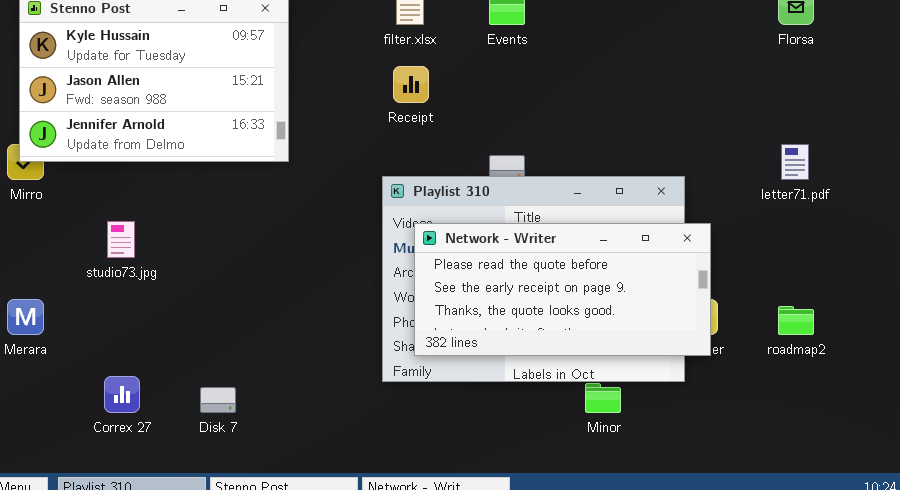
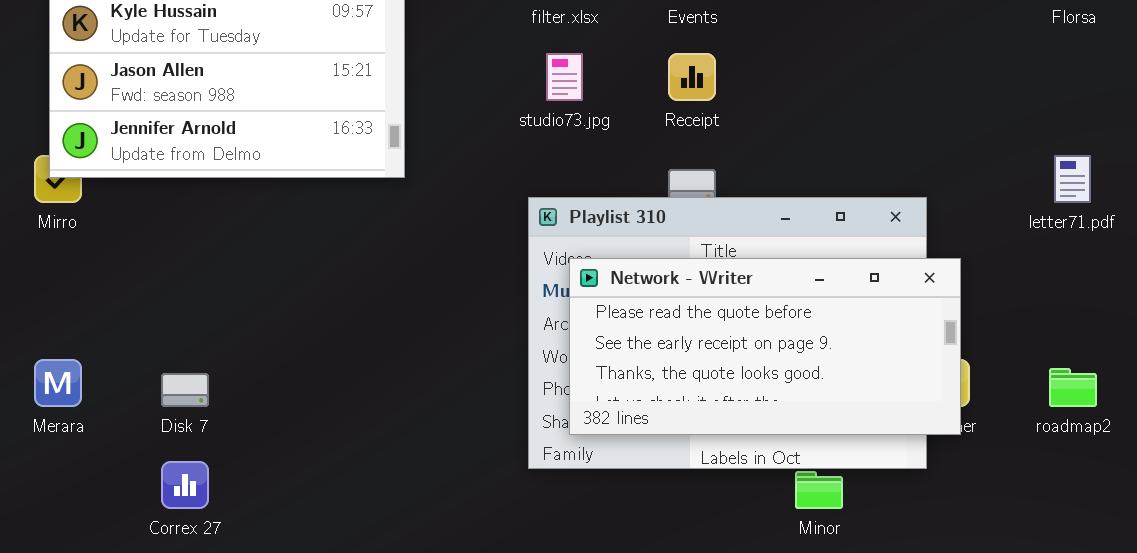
Receipt: [393,66,429,103] -> [668,53,716,101], moved
studio73.jpg: [107,221,135,258] -> [546,53,583,101], moved
Disk 7: [200,387,236,413] -> [161,373,209,407], moved

